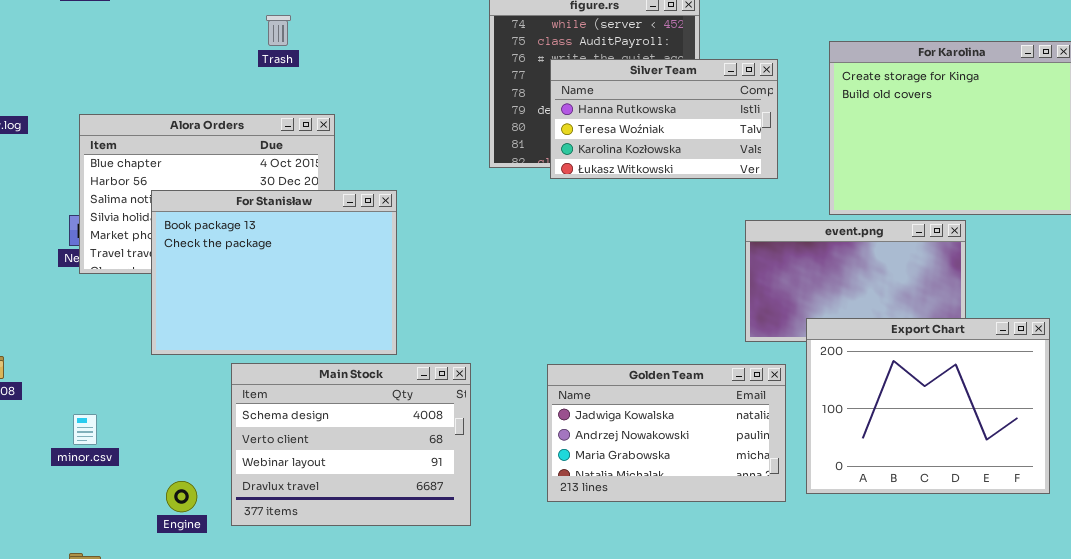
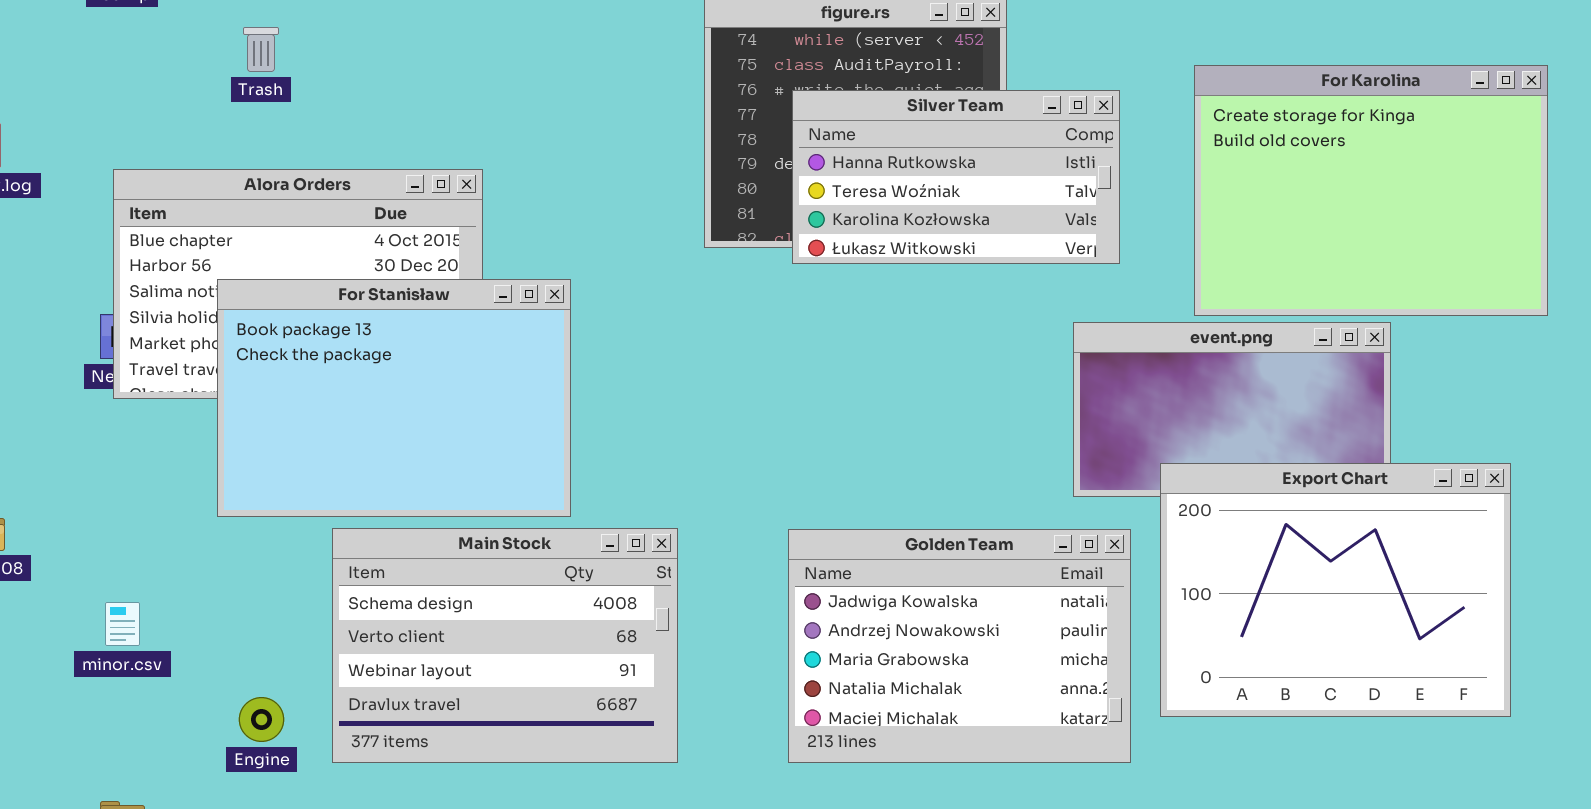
Trash: [266,15,291,46] -> [243,27,279,72], moved
Golden Team: [547,364,786,502] -> [788,529,1131,763], resized

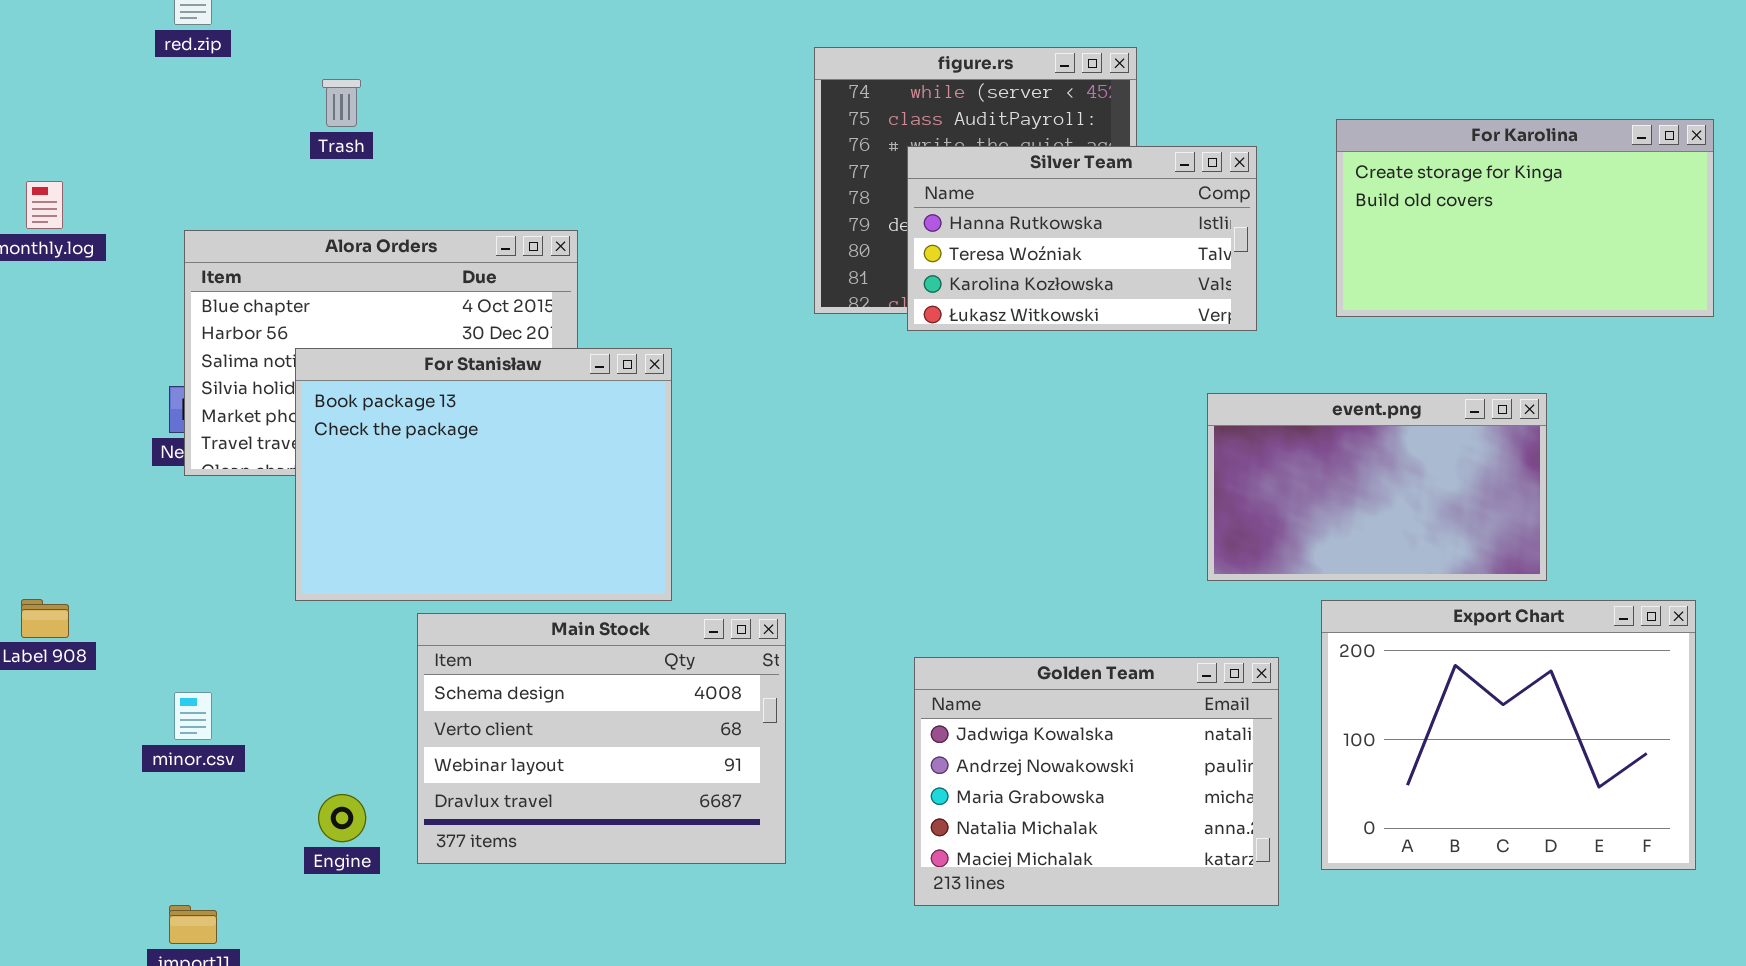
For Karolina: [1194,65,1548,316] -> [1336,119,1714,317], resized
Export Chart: [1160,463,1511,717] -> [1321,600,1696,870], moved
Golden Team: [788,529,1131,763] -> [914,657,1279,906], moved

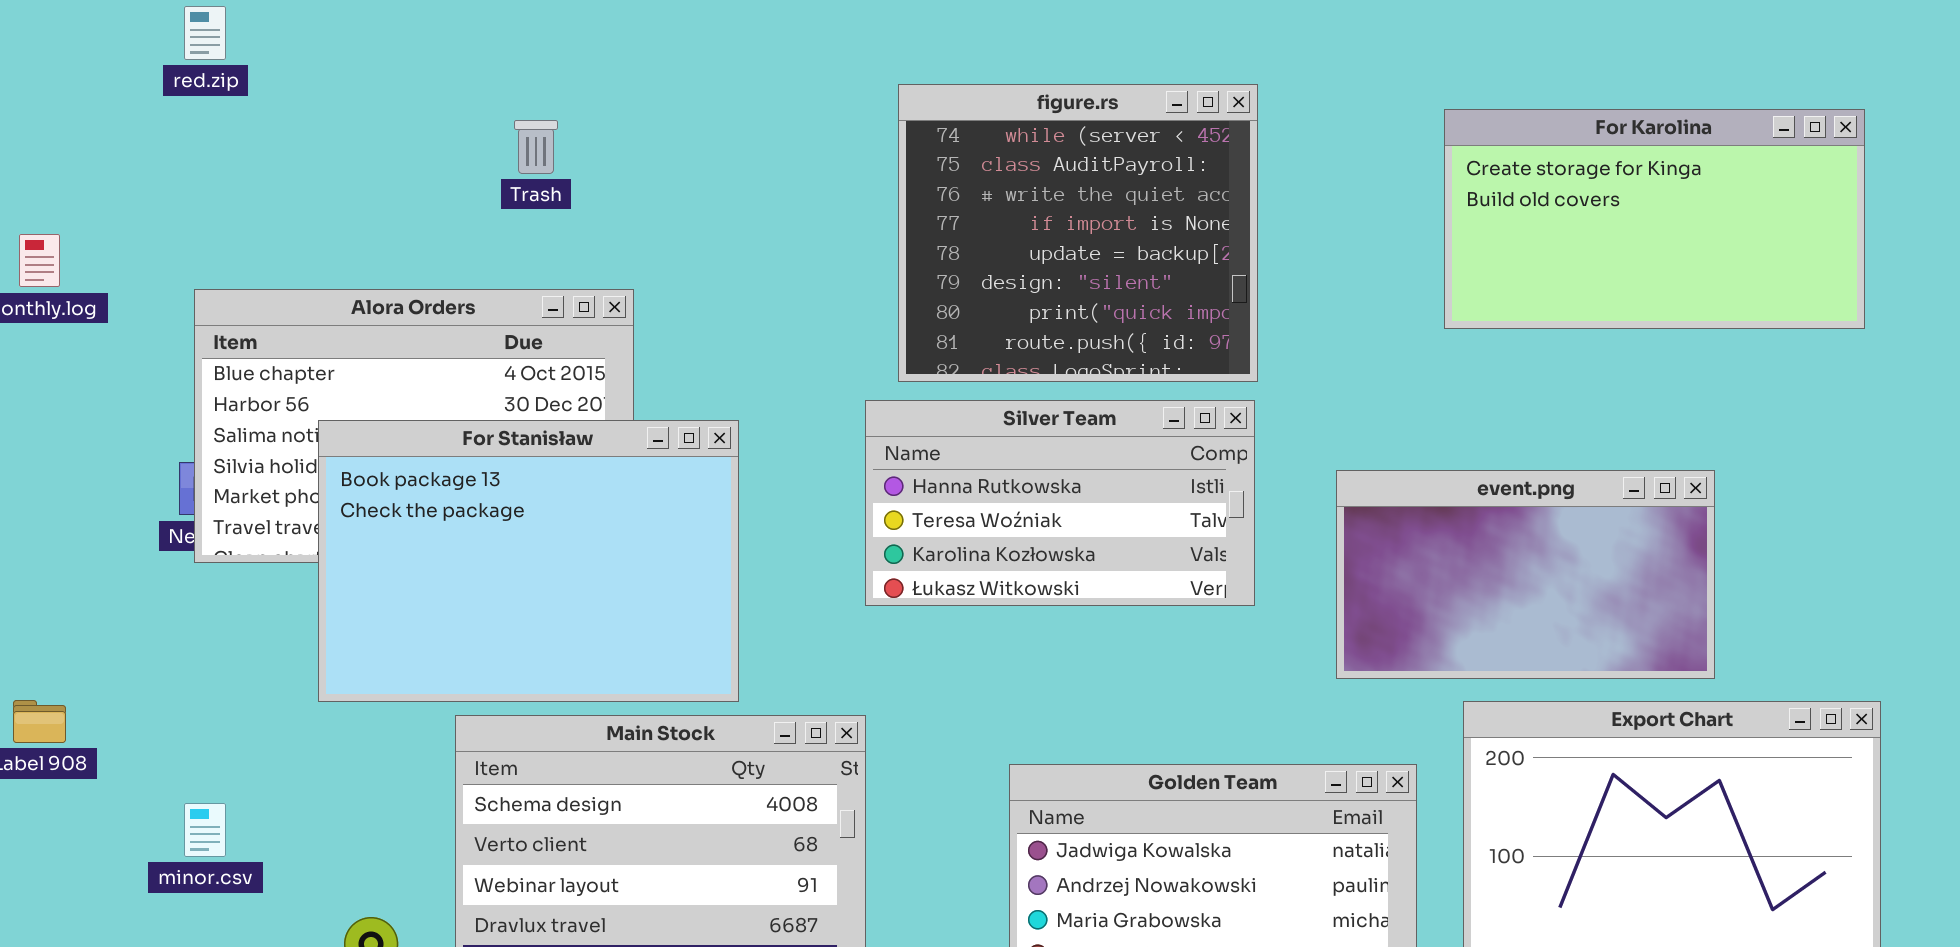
Trash: [322,79,361,127] -> [514,120,558,174], moved
For Karolina: [1336,119,1714,317] -> [1444,109,1865,329], moved
Silver Team: [907,146,1257,331] -> [865,400,1255,606], moved

